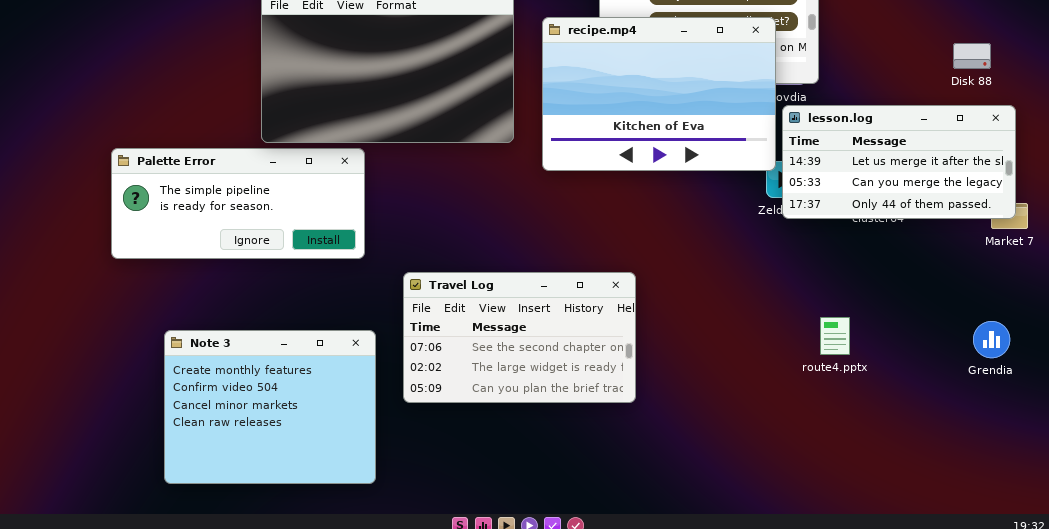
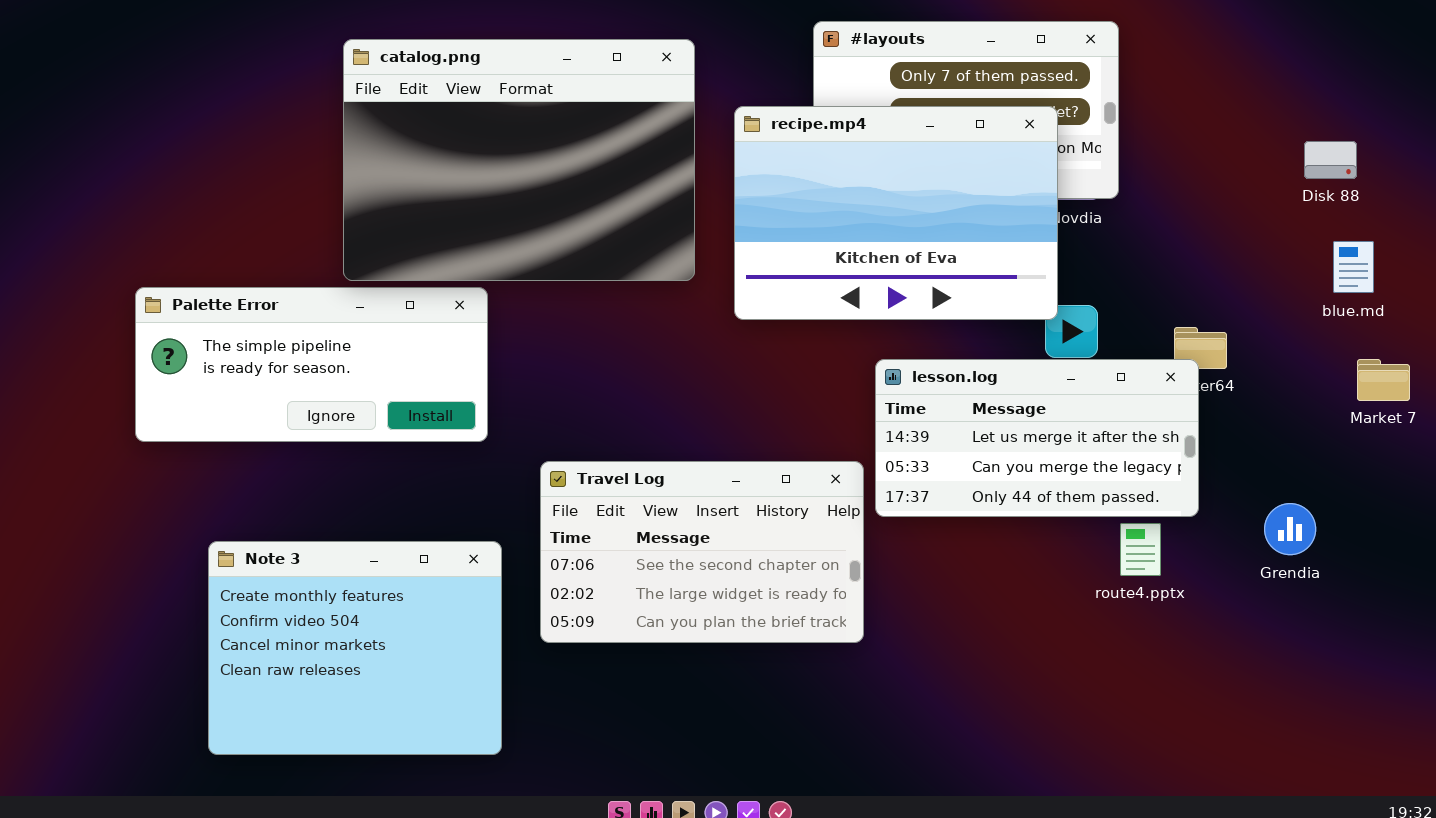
lesson.log: [782,105,1016,219] -> [875,359,1199,517], moved
Grendia: [973,321,1010,358] -> [1264,503,1316,555], moved

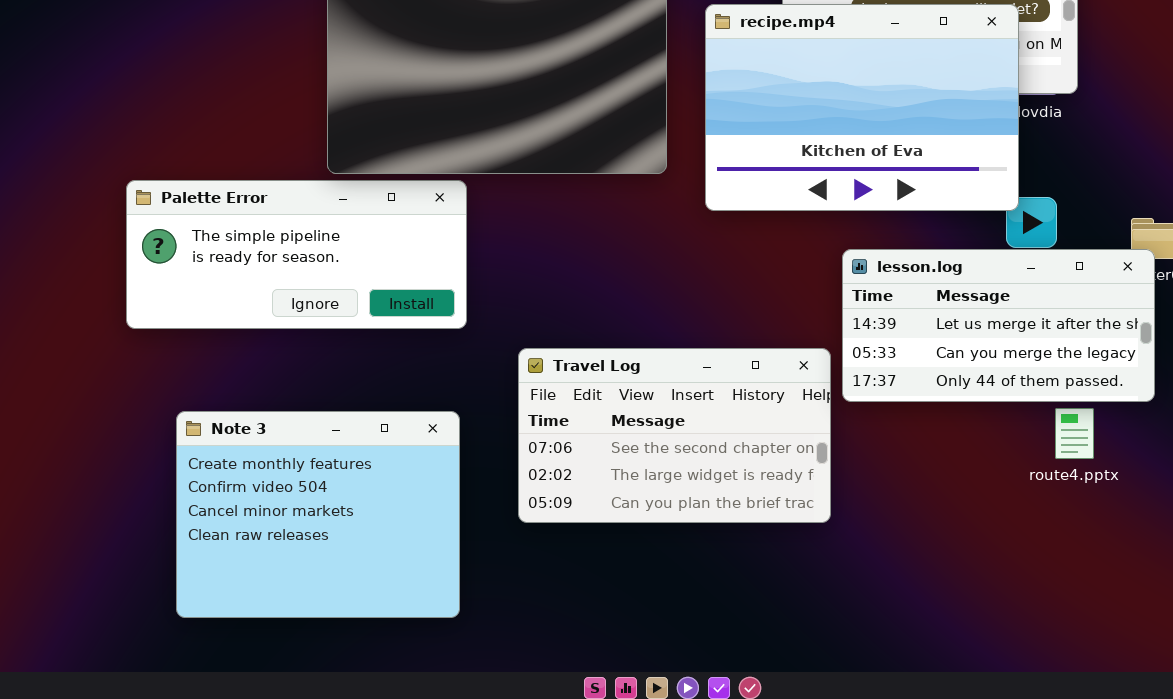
route4.pptx: [1120,523,1161,576] -> [1055,408,1094,459], moved
Note 3: [208,541,502,755] -> [176,411,460,618], moved

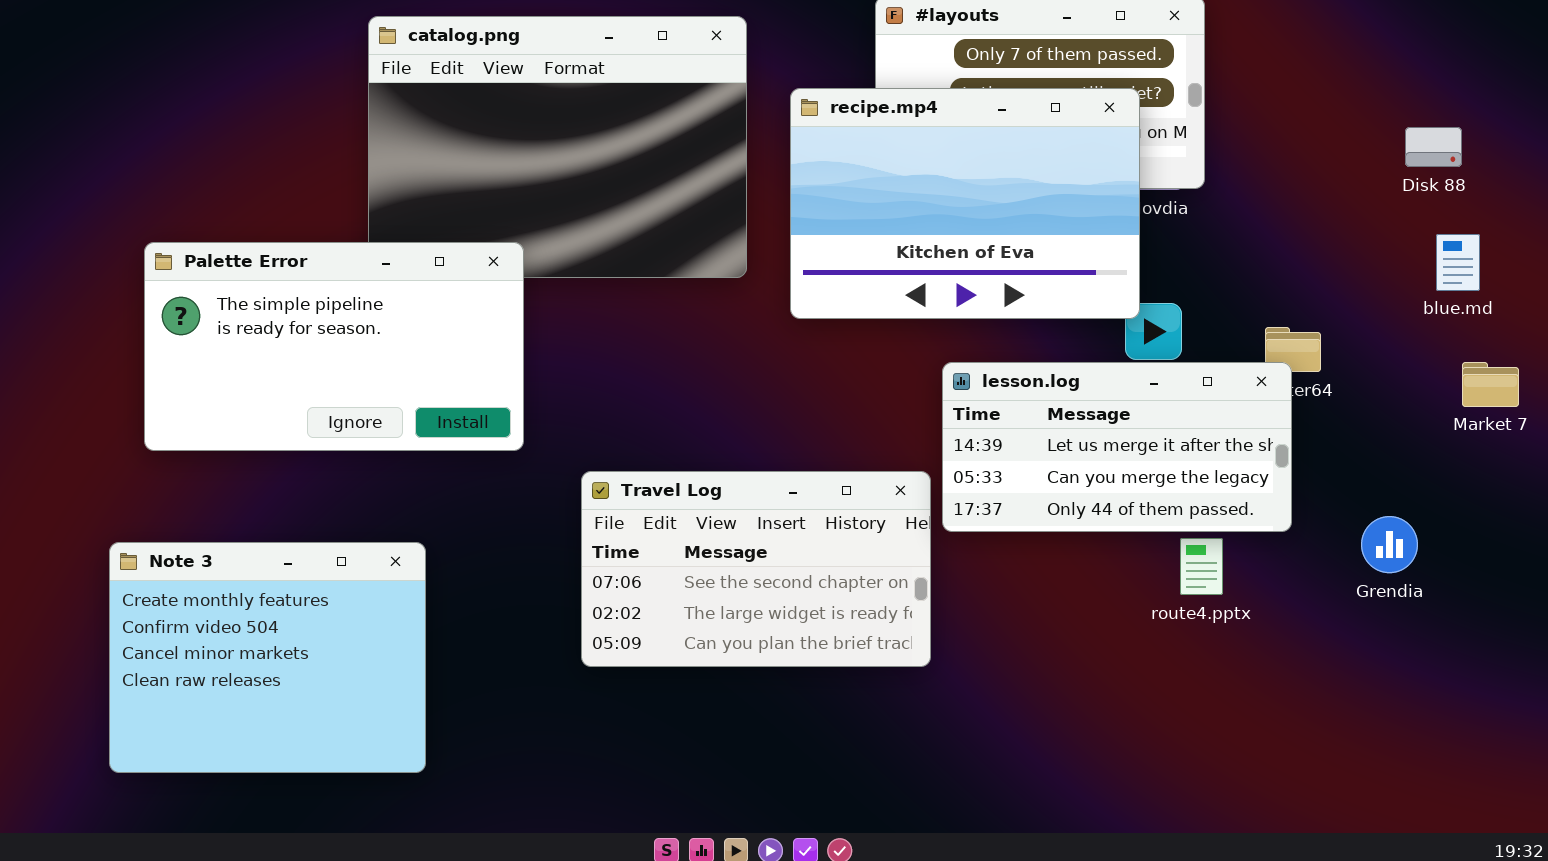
Palette Error: [126,180,467,329] -> [144,242,524,451], resized
Note 3: [176,411,460,618] -> [109,542,426,773], moved

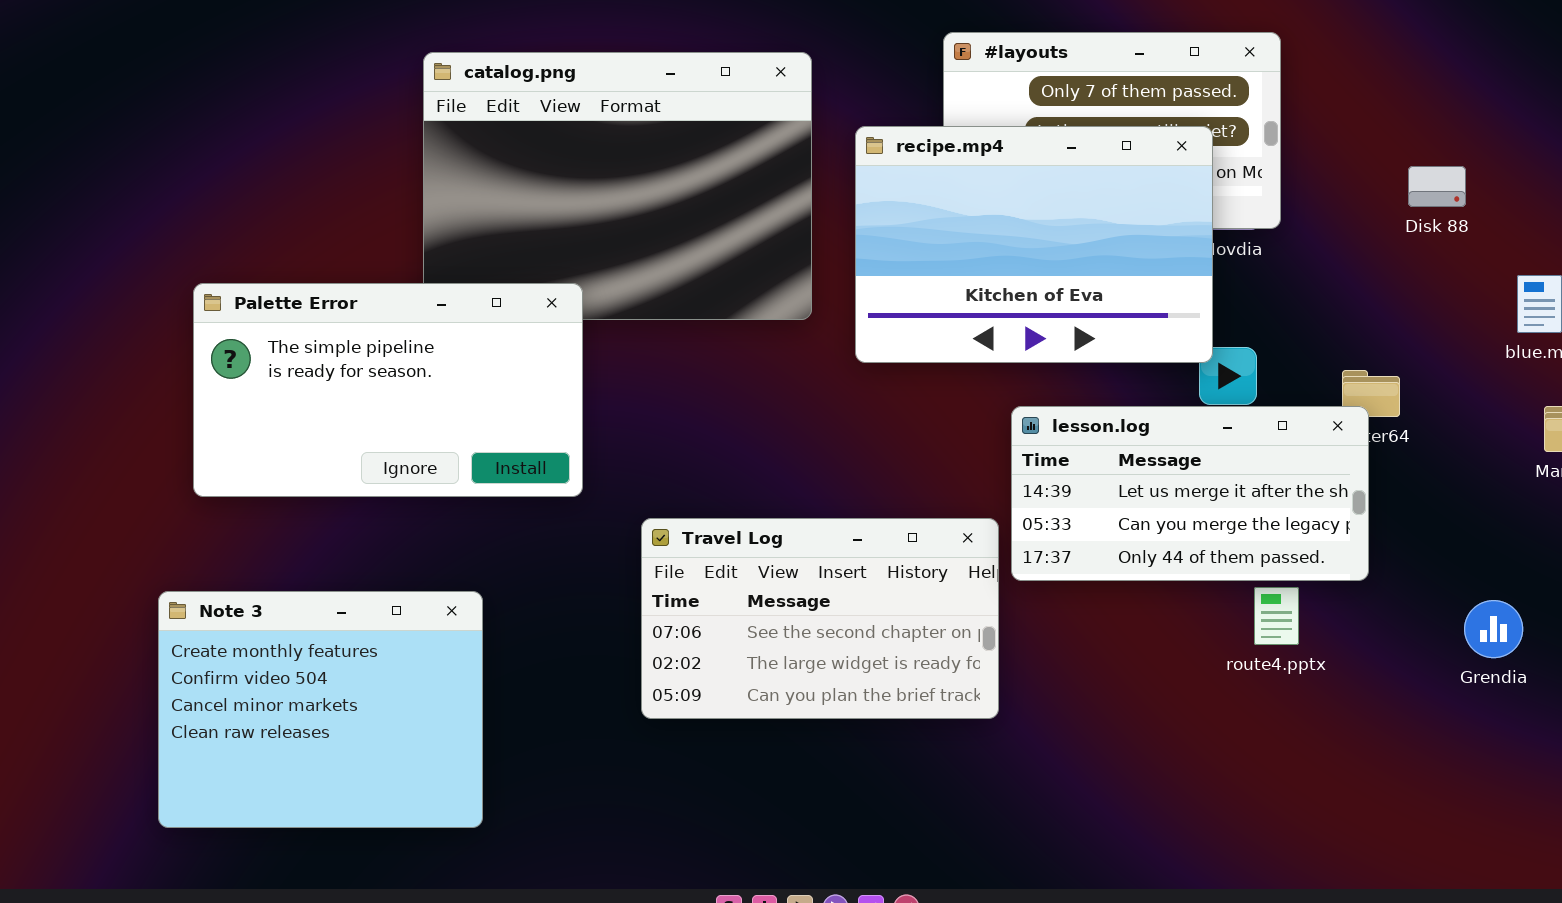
Disk 88: [1405,127,1462,167] -> [1408,166,1466,207], moved
Grendia: [1361,516,1418,573] -> [1464,600,1523,658], moved

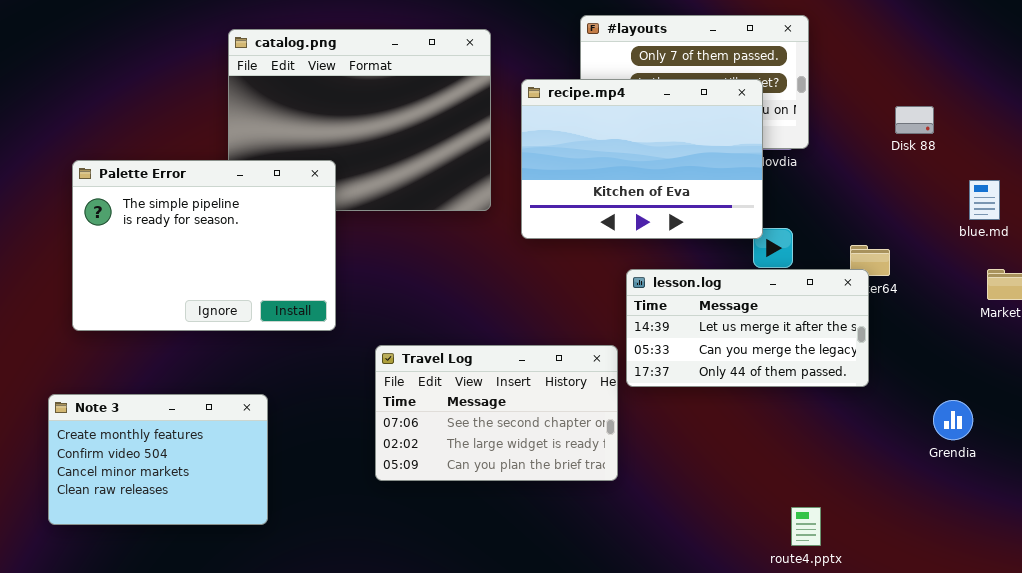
Palette Error: [193,283,583,497] -> [72,160,336,331], resized
route4.pptx: [1254,587,1299,645] -> [791,507,821,546], moved
Note 3: [158,591,483,828] -> [48,394,268,525], resized

